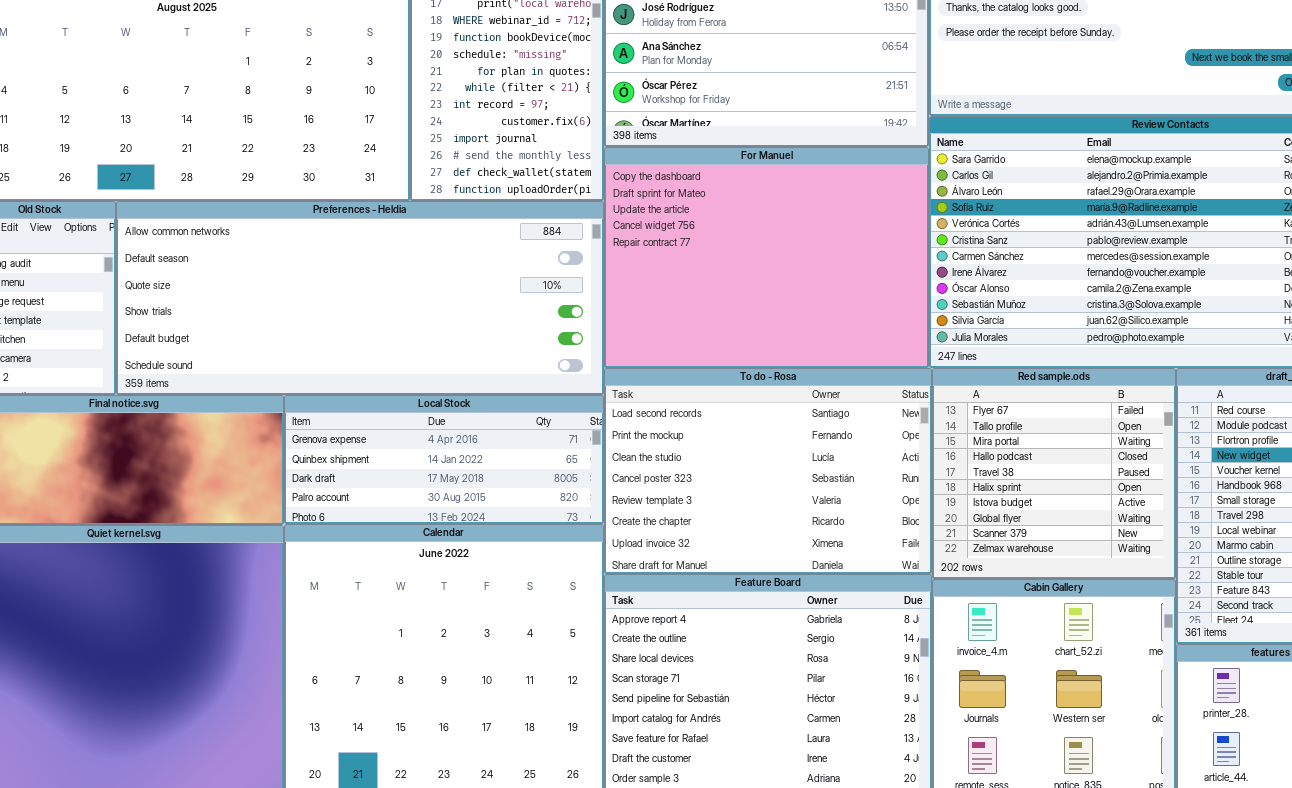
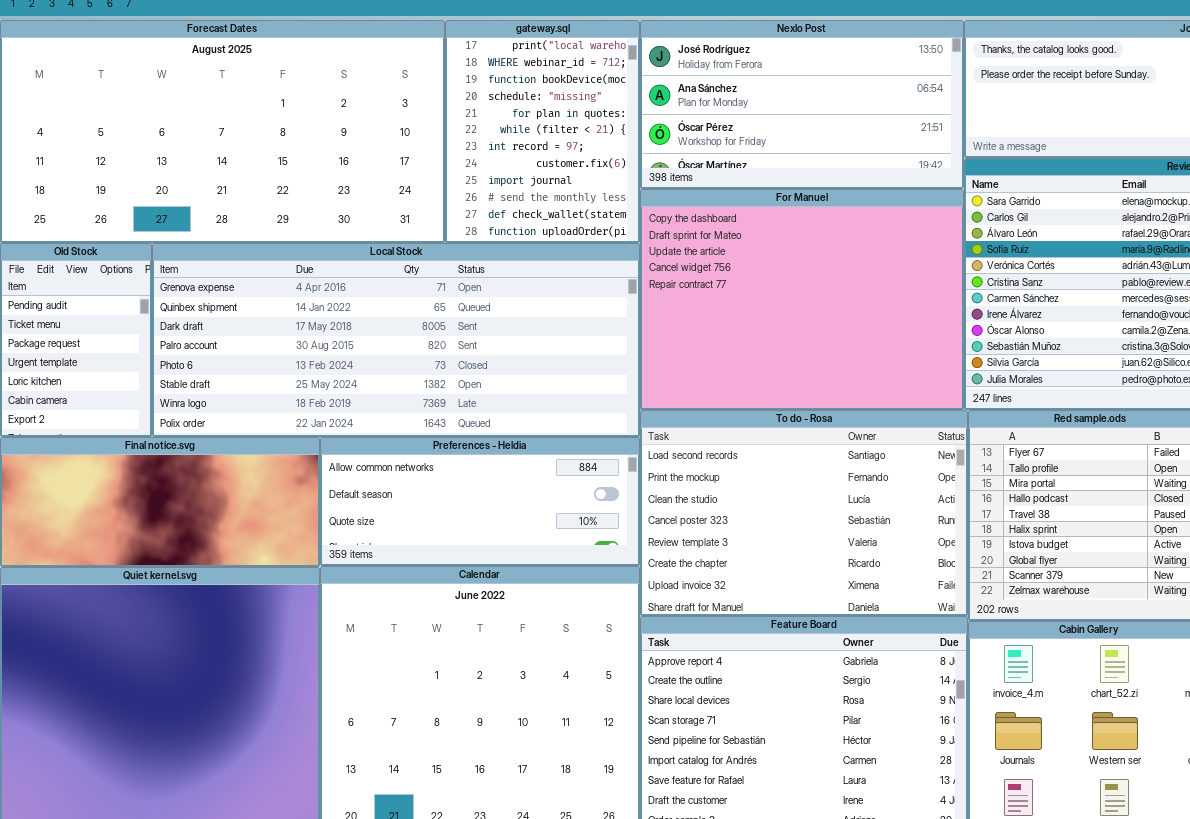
Preferences - Heldia: [116,201,604,395] -> [320,437,640,566], moved, resized
Local Stock: [284,395,604,524] -> [152,243,640,437], moved, resized

